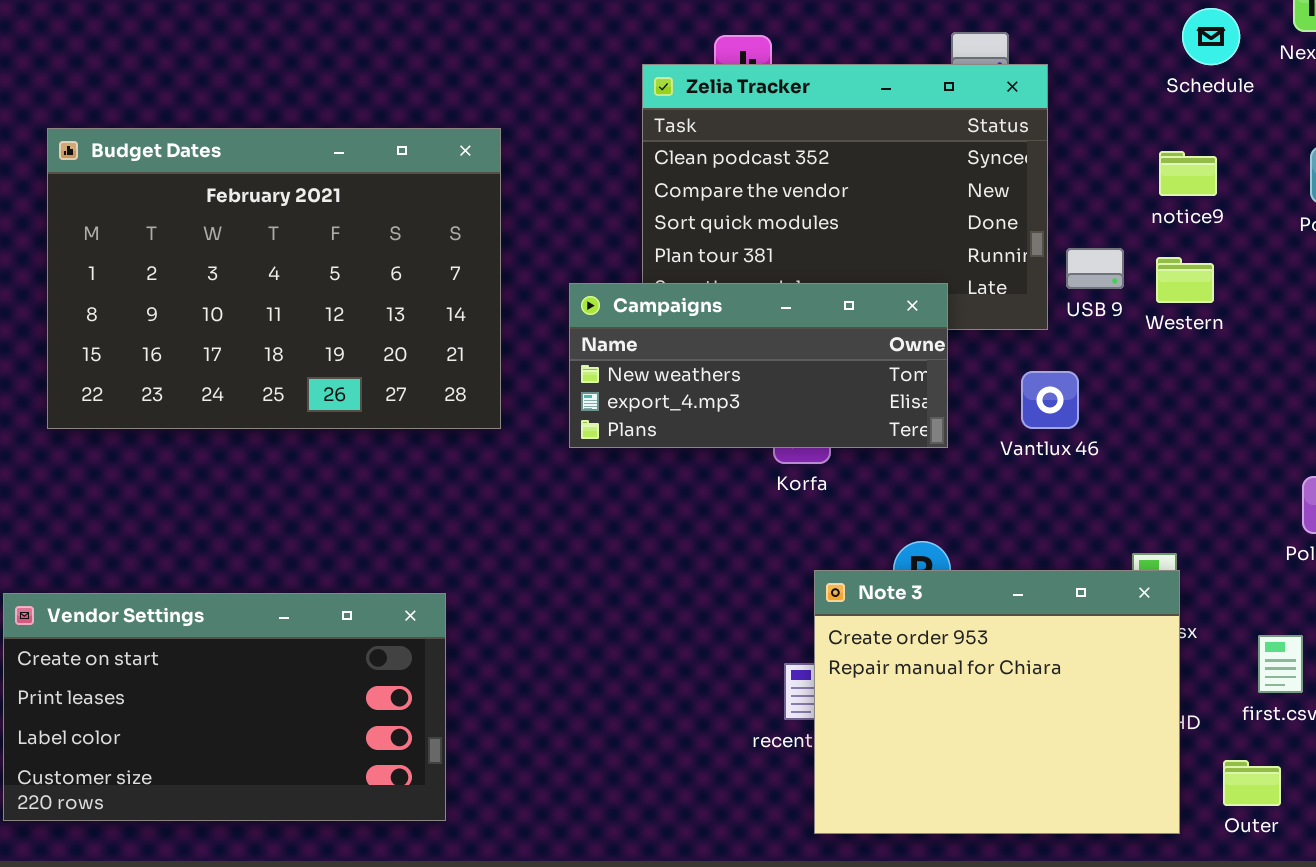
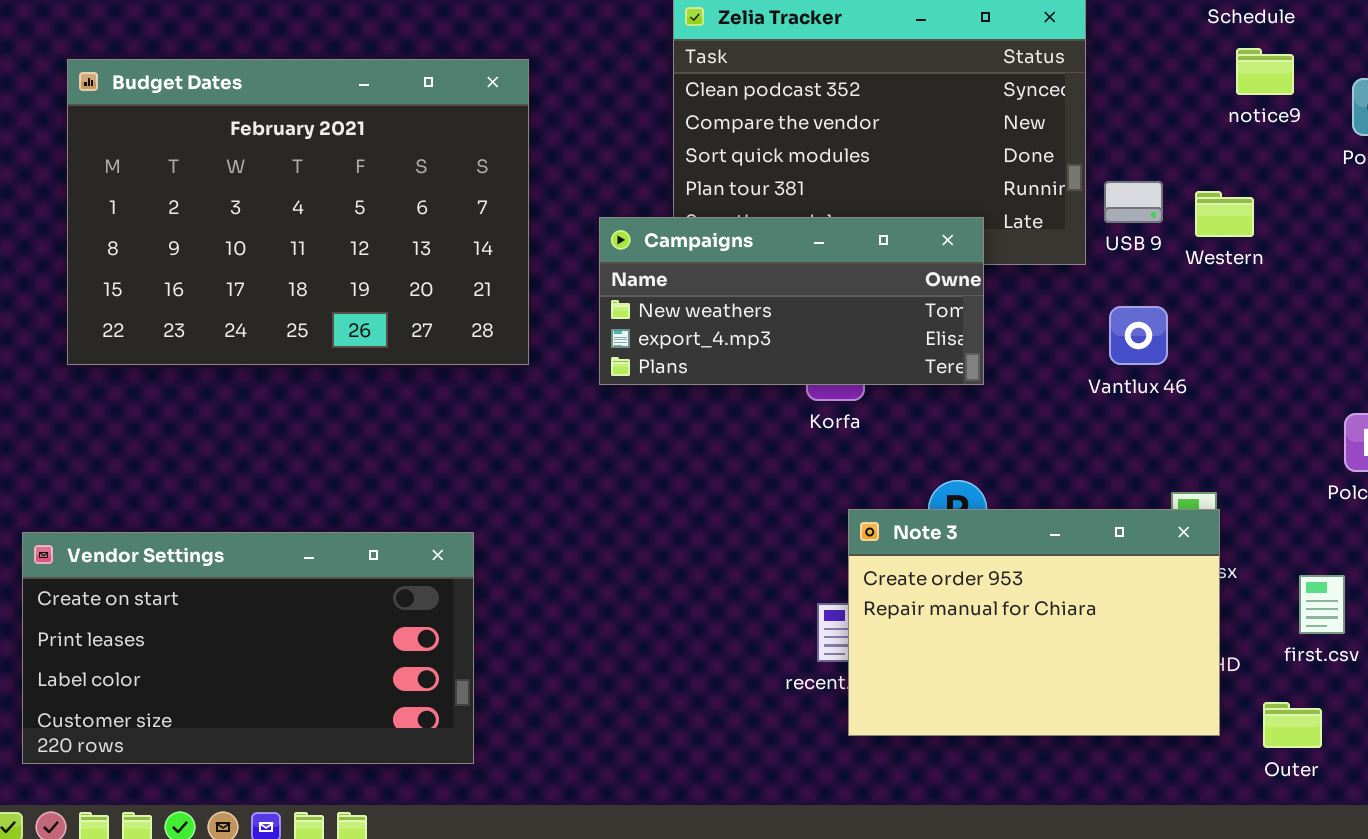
notice9: [1159,151,1217,196] -> [1236,48,1294,95], moved
Vantlux 46: [1021,371,1079,429] -> [1109,306,1168,365], moved
Note 3: [814,570,1180,834] -> [848,509,1220,736], resized

